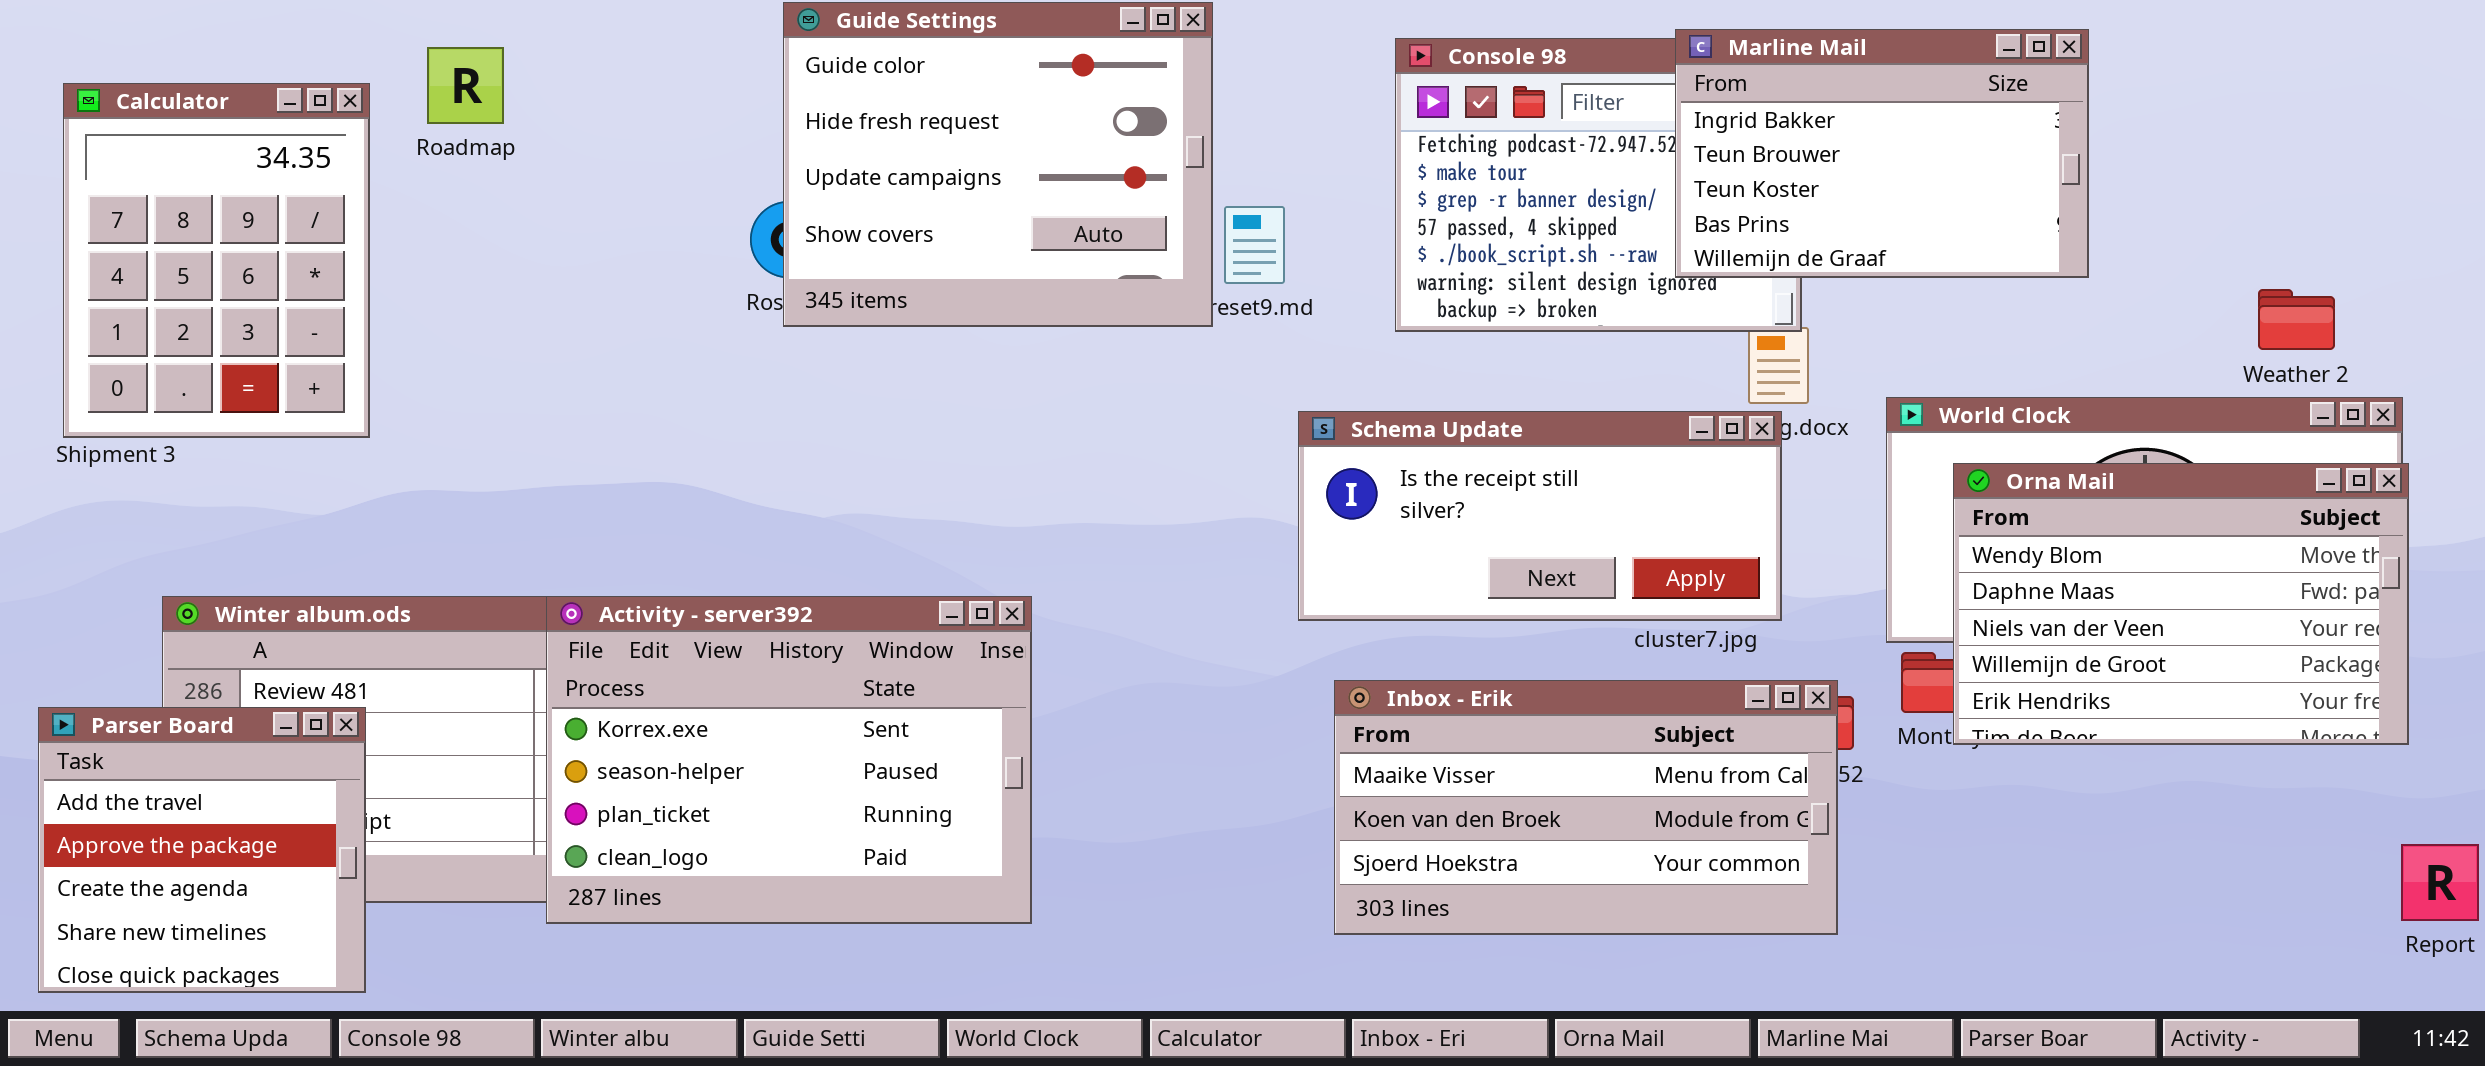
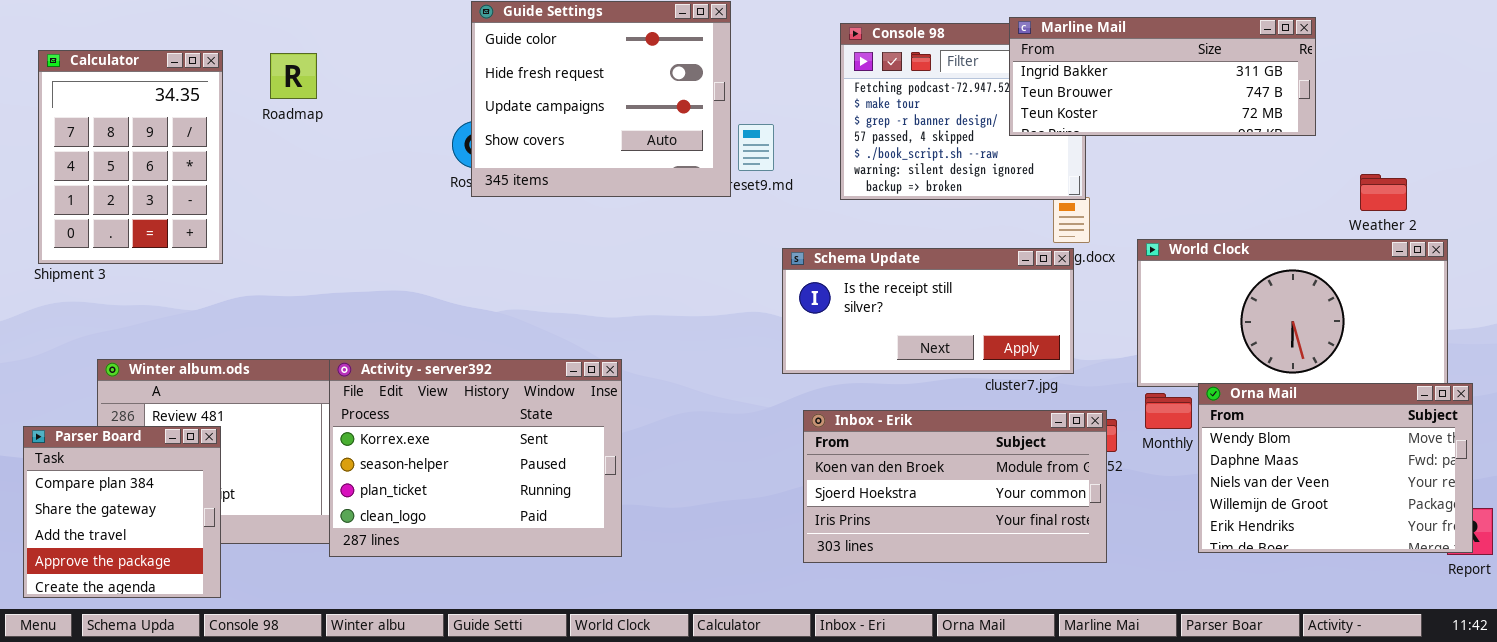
Marline Mail: [1675,29,2089,278] -> [1009,17,1316,136], resized
Roadmap: [427,47,504,124] -> [270,53,317,99], moved
Orna Mail: [1953,463,2409,745] -> [1198,383,1473,553], moved
Inbox - Erik: [1334,680,1838,935] -> [803,410,1107,563], scrolled down 1 row
Parser Board: [38,707,366,993] -> [23,426,221,598], scrolled up 2 rows

